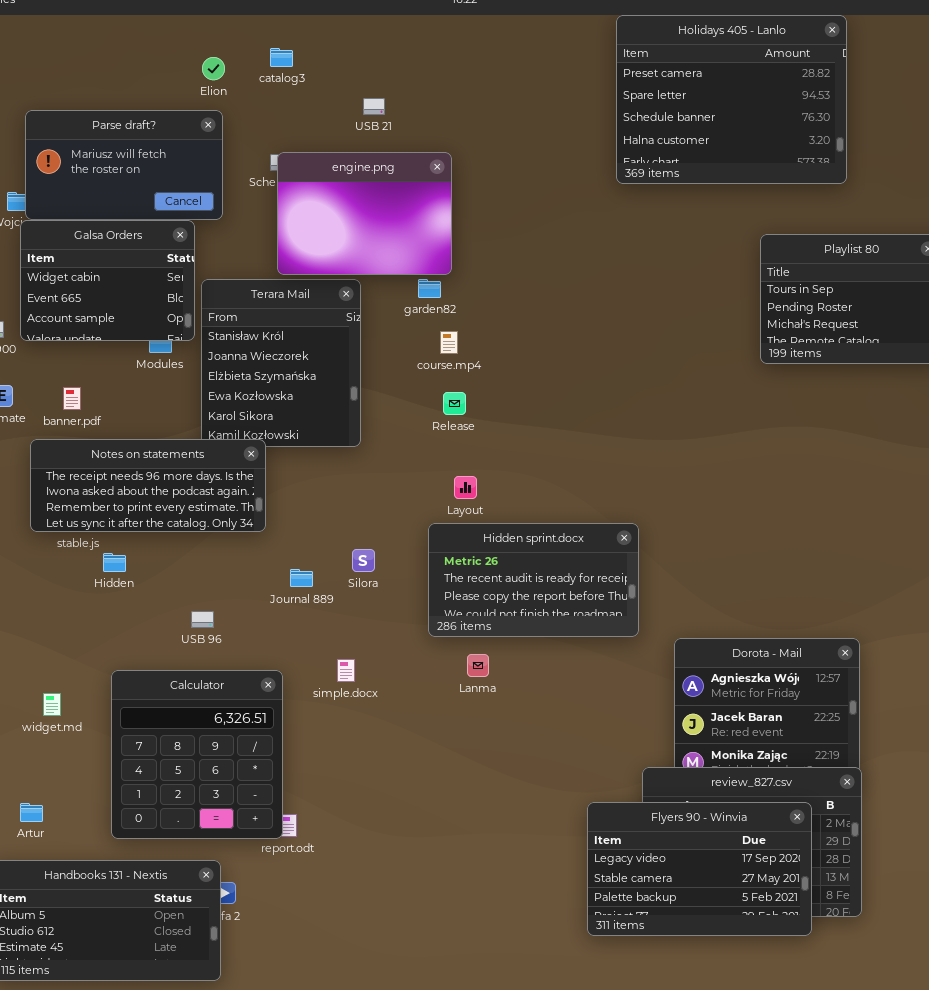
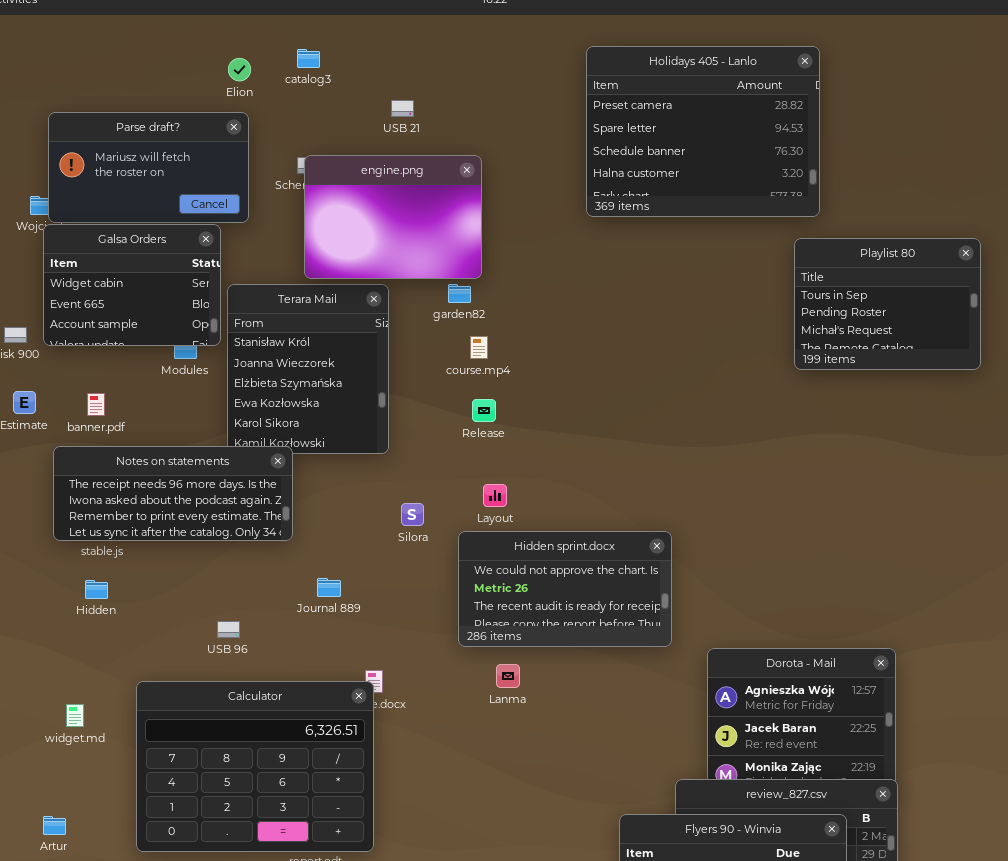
Holidays 405 - Lanlo: [616,15,847,184] -> [586,46,820,217], moved
Hidden sprint.docx: [428,523,639,637] -> [458,531,672,647], scrolled up 1 row
Silora: [352,549,375,572] -> [401,503,424,526], moved
Hidden: [103,553,126,572] -> [85,580,108,599], moved
Calculator: [111,670,283,839] -> [136,681,374,852], resized

